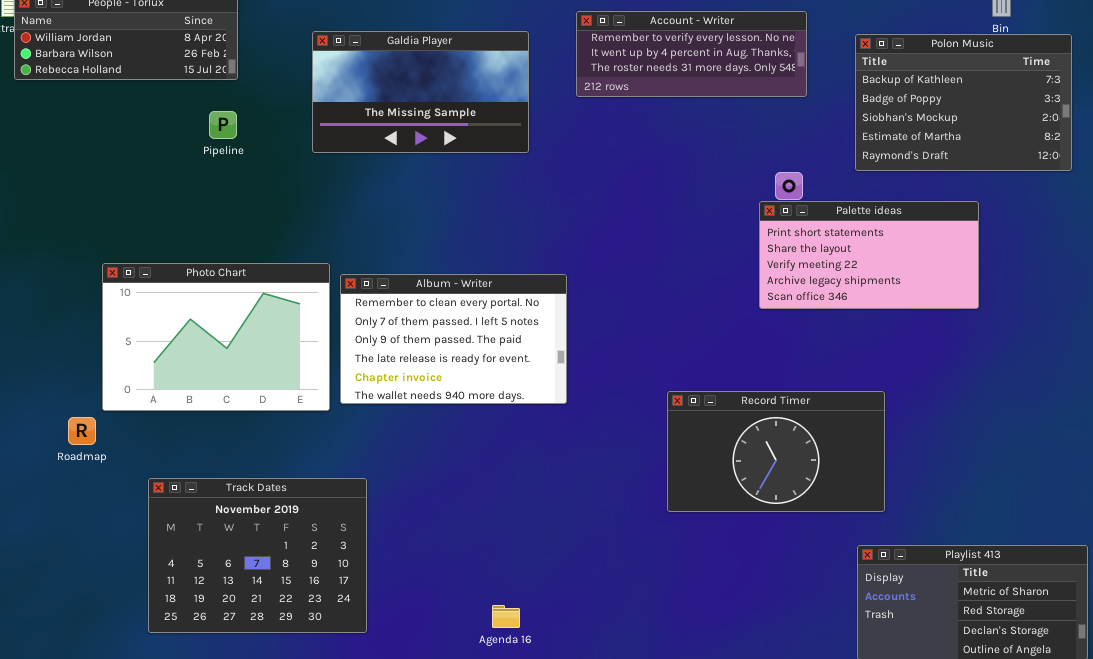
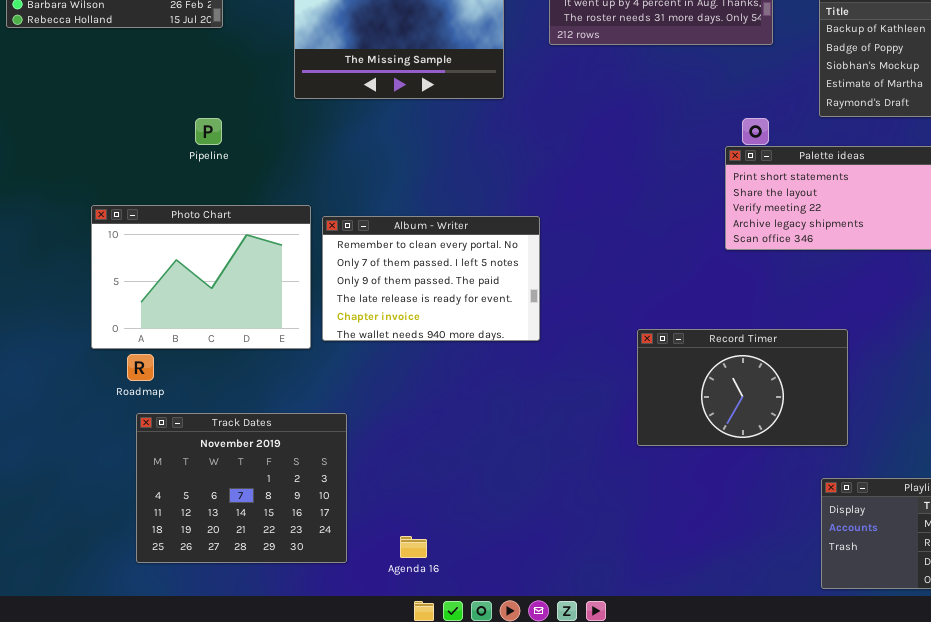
Pipeline: [209,111,237,139] -> [195,118,222,145], moved
Roadmap: [68,417,96,445] -> [127,354,154,381], moved
Agenda 16: [492,605,520,628] -> [400,536,427,558], moved

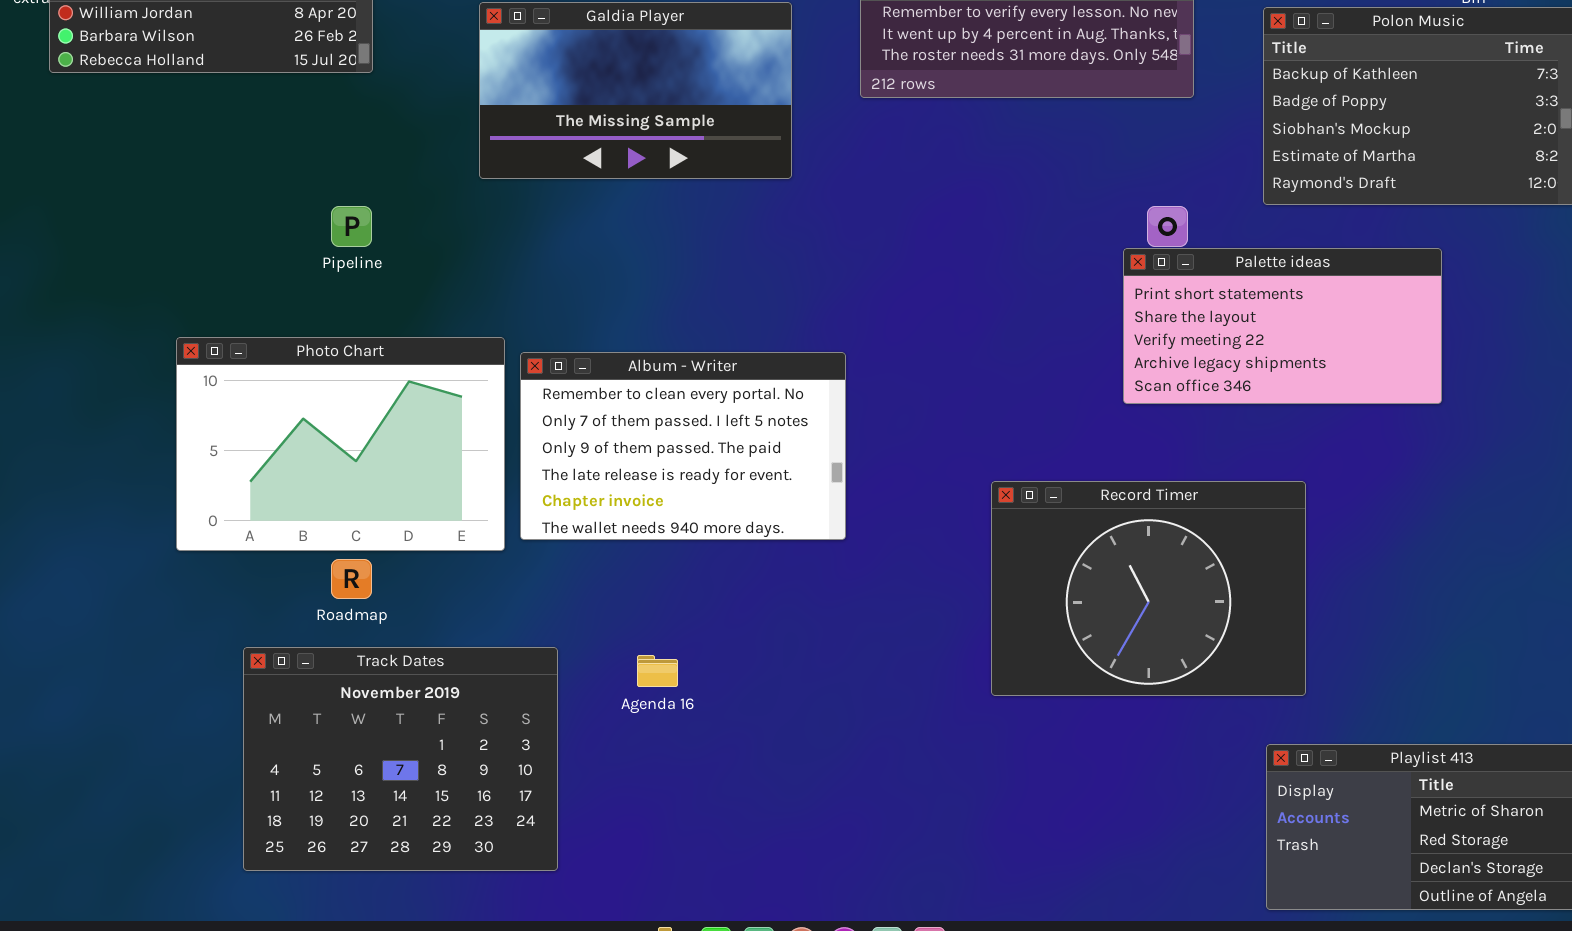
Record Timer: [637,329,848,446] -> [991,481,1306,696], resized
Roadmap: [127,354,154,381] -> [331,559,372,599], moved
Agenda 16: [400,536,427,558] -> [637,655,678,687], moved

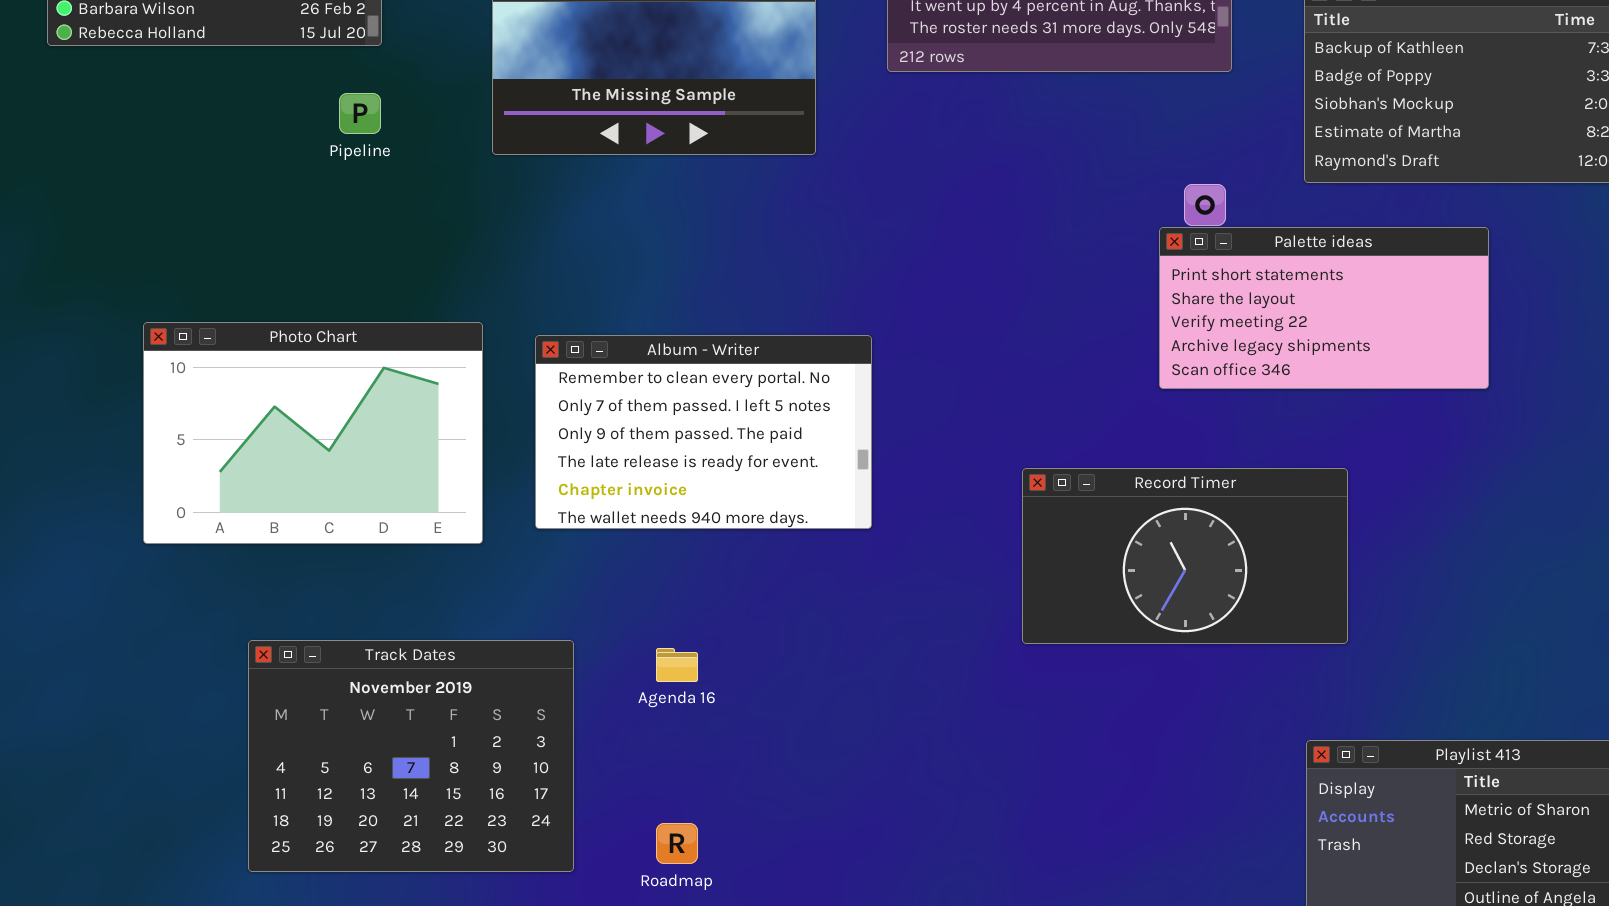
Pipeline: [331,206,372,247] -> [339,93,381,134], moved
Photo Chart: [176,337,505,551] -> [143,322,483,544], moved
Record Timer: [991,481,1306,696] -> [1022,468,1348,644], resized
Roadmap: [331,559,372,599] -> [656,823,698,864], moved

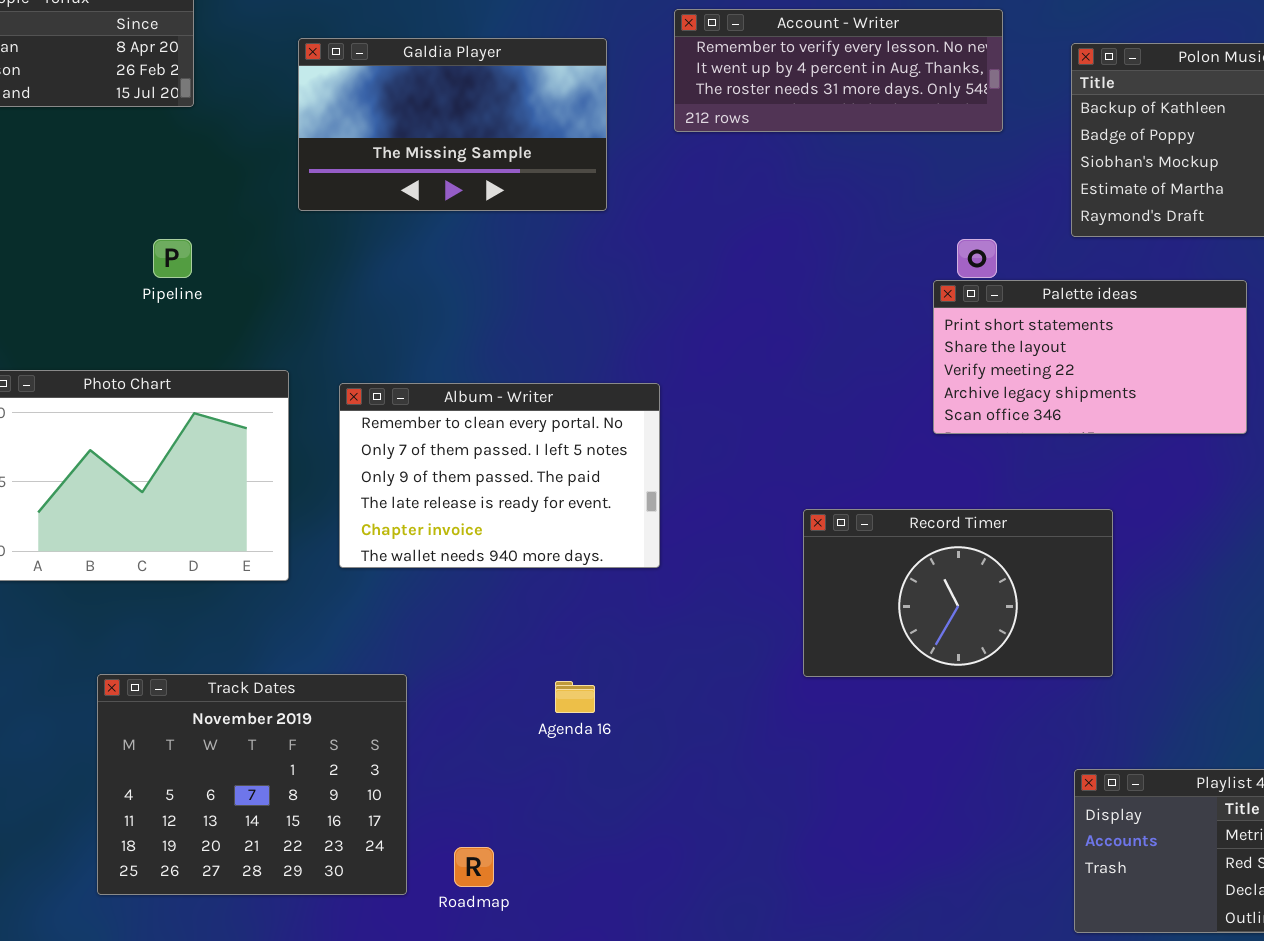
Pipeline: [339,93,381,134] -> [153,239,192,278], moved
Track Dates: [248,640,574,872] -> [97,674,407,895], moved
Agenda 16: [656,648,698,682] -> [555,681,595,713], moved

